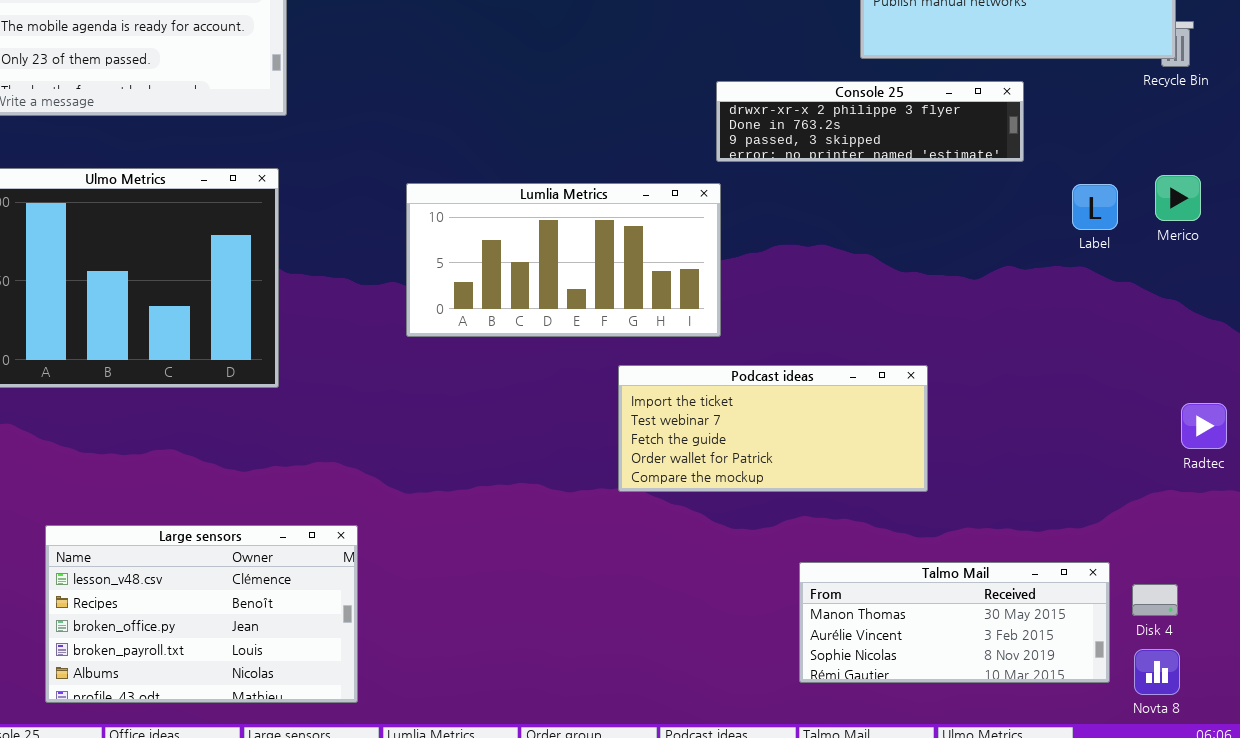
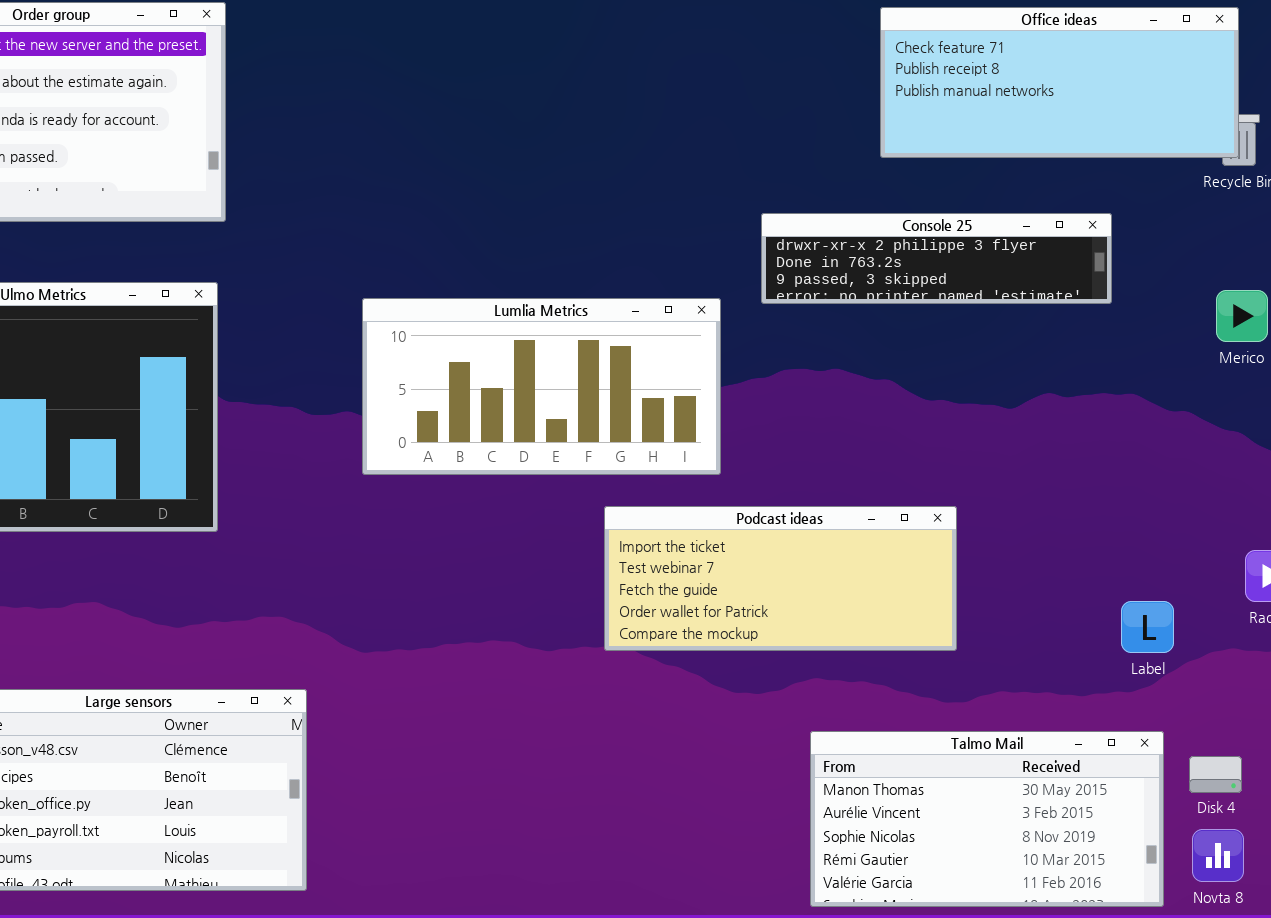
Console 25: [716,81,1024,162] -> [761,213,1112,304], moved
Label: [1072,184,1118,230] -> [1121,601,1174,653], moved
Talmo Mail: [799,562,1110,683] -> [810,731,1164,907], resized

